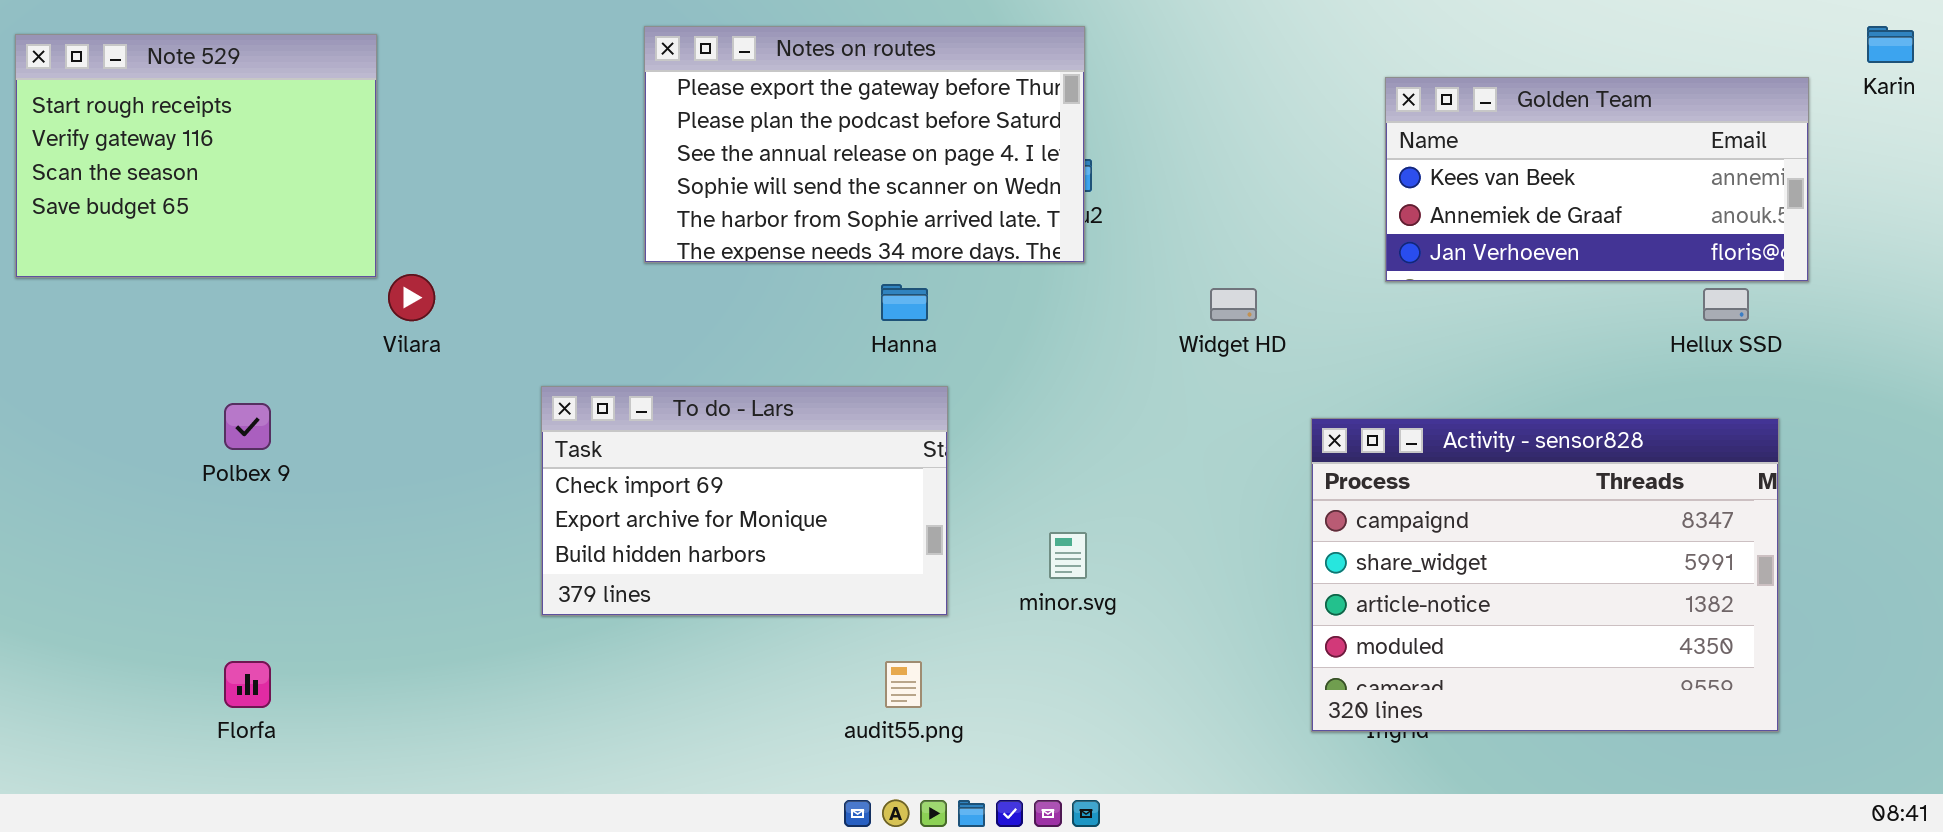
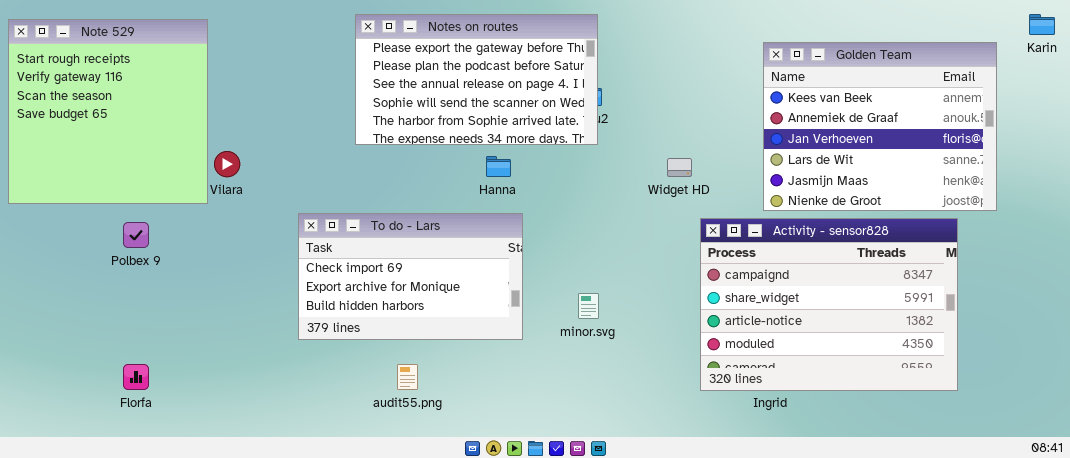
Note 529: [15,34,377,278] -> [8,19,208,204], resized
Golden Team: [1385,77,1809,282] -> [763,42,997,211], resized
Activity - sensor828: [1311,418,1779,732] -> [700,218,958,391], moved
audit55.png: [885,661,922,708] -> [397,364,418,390], moved

